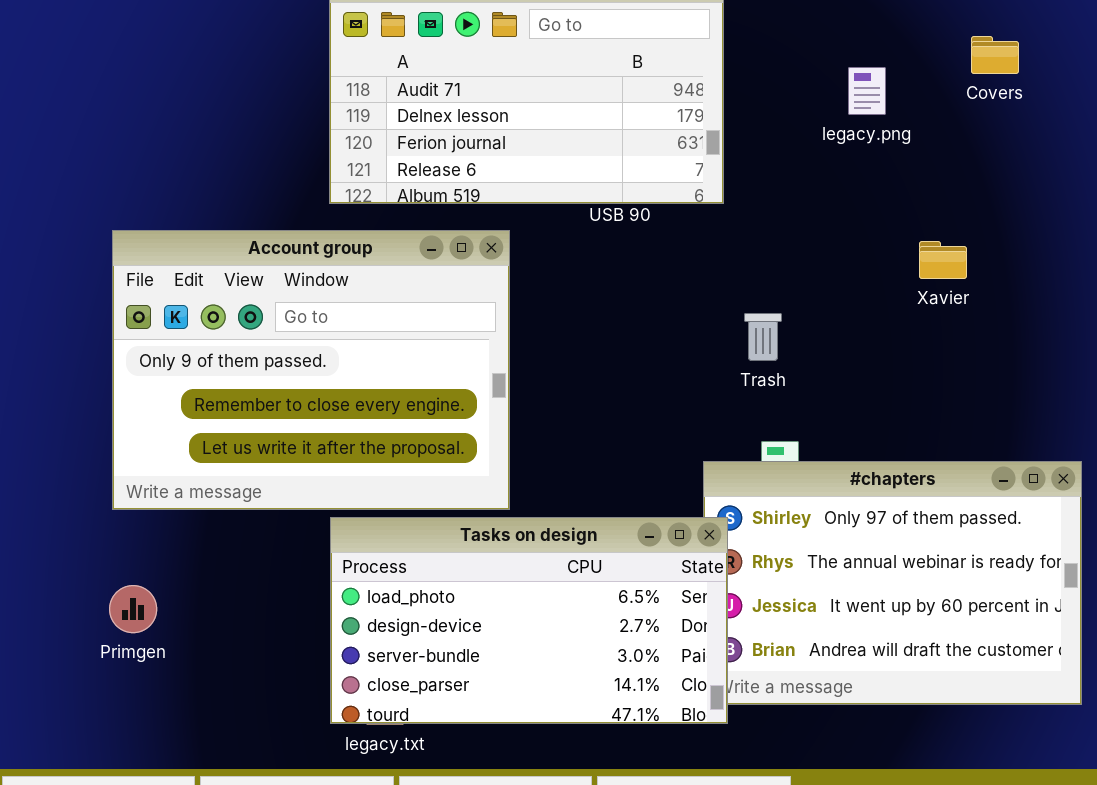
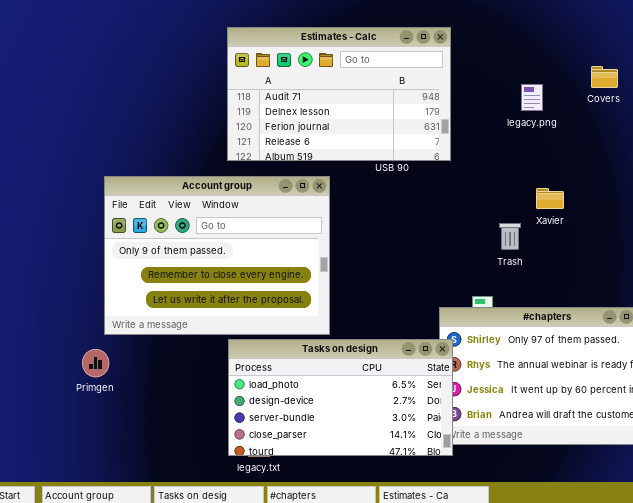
Xavier: [919,241,967,279] -> [536,188,564,209], moved
Trash: [744,313,782,361] -> [499,223,521,250], moved
Primgen: [109,585,157,633] -> [82,349,109,377], moved

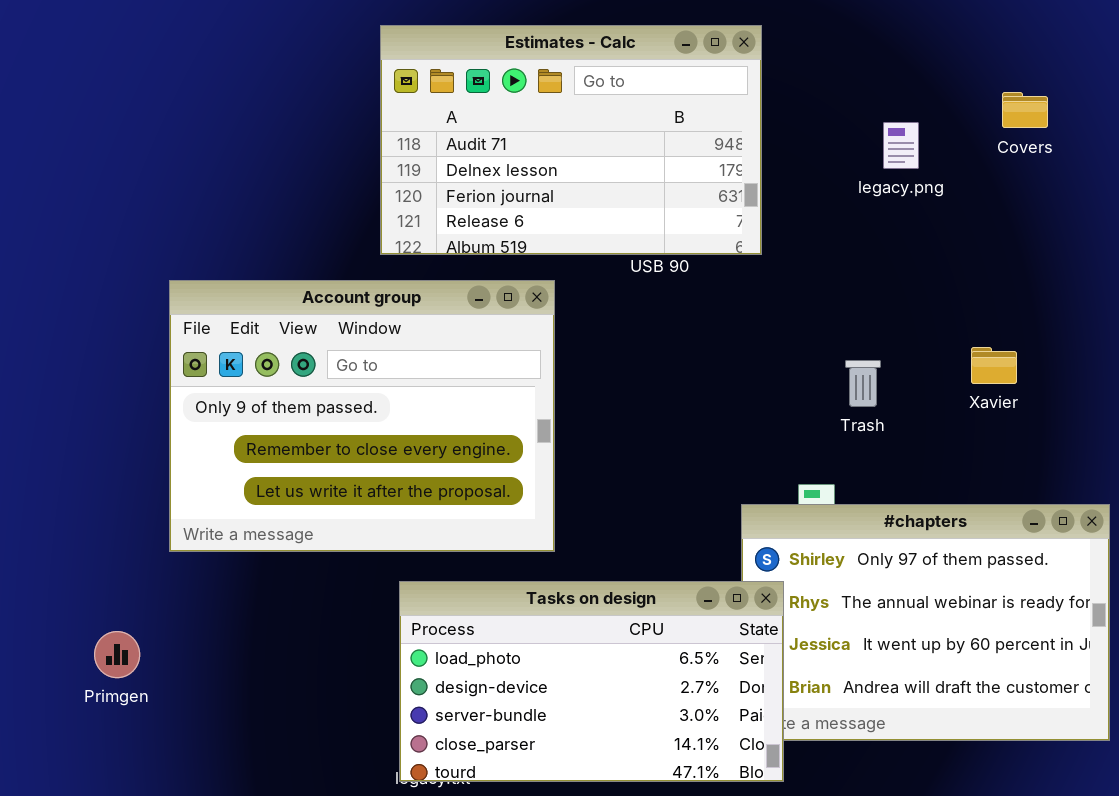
Xavier: [536,188,564,209] -> [971,347,1017,384], moved
Tasks on design: [228,339,453,456] -> [399,581,784,782], moved
Primgen: [82,349,109,377] -> [94,631,140,678], moved

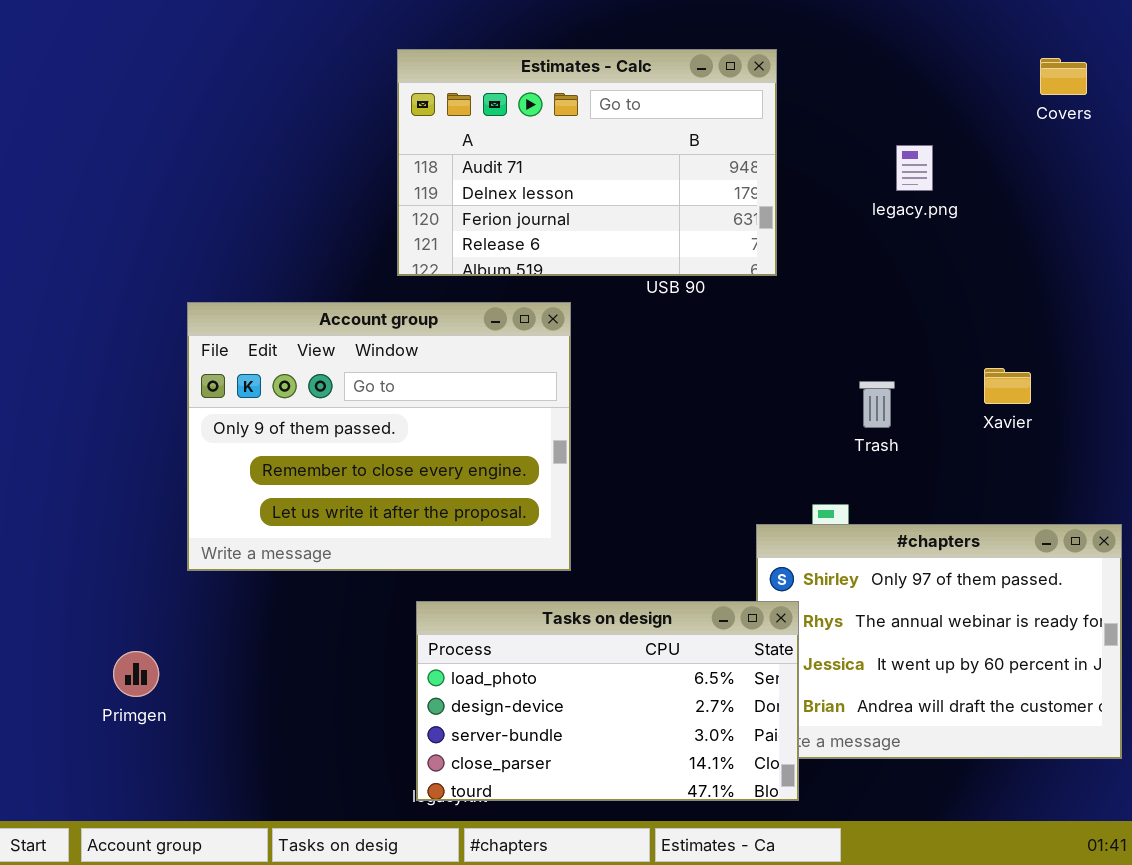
Covers: [1002,92,1048,128] -> [1040,58,1087,95], moved

